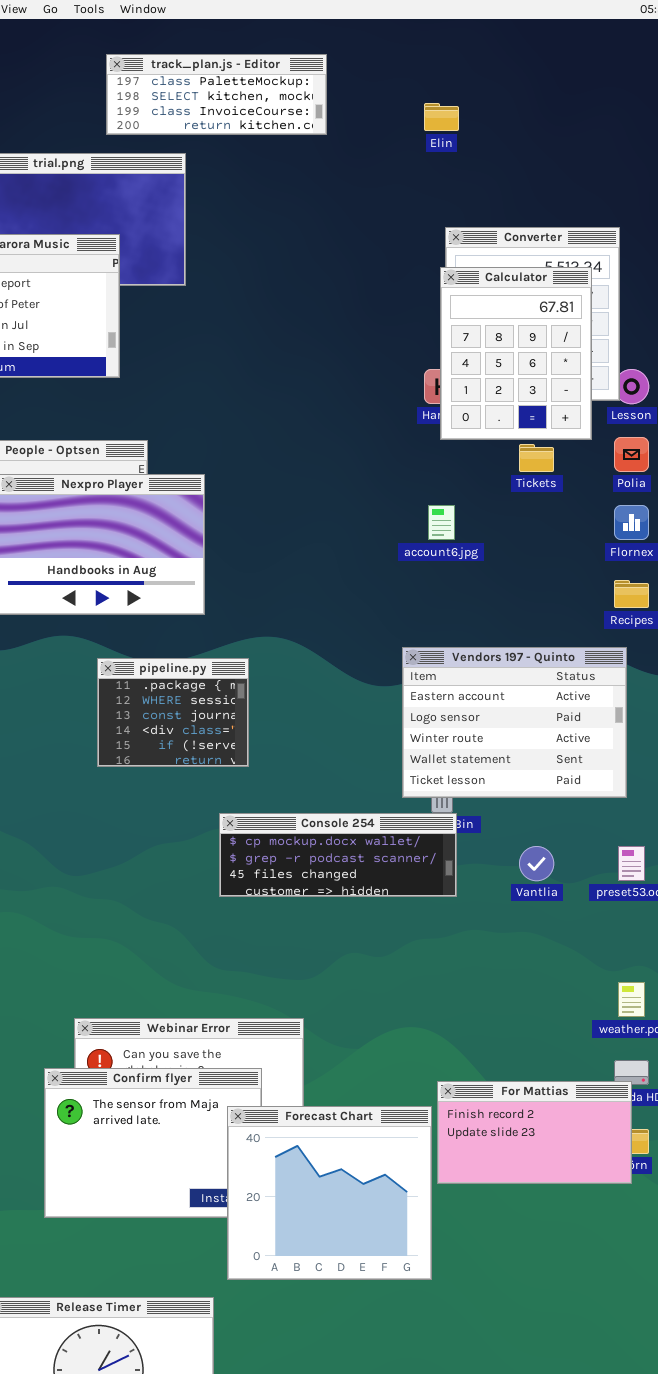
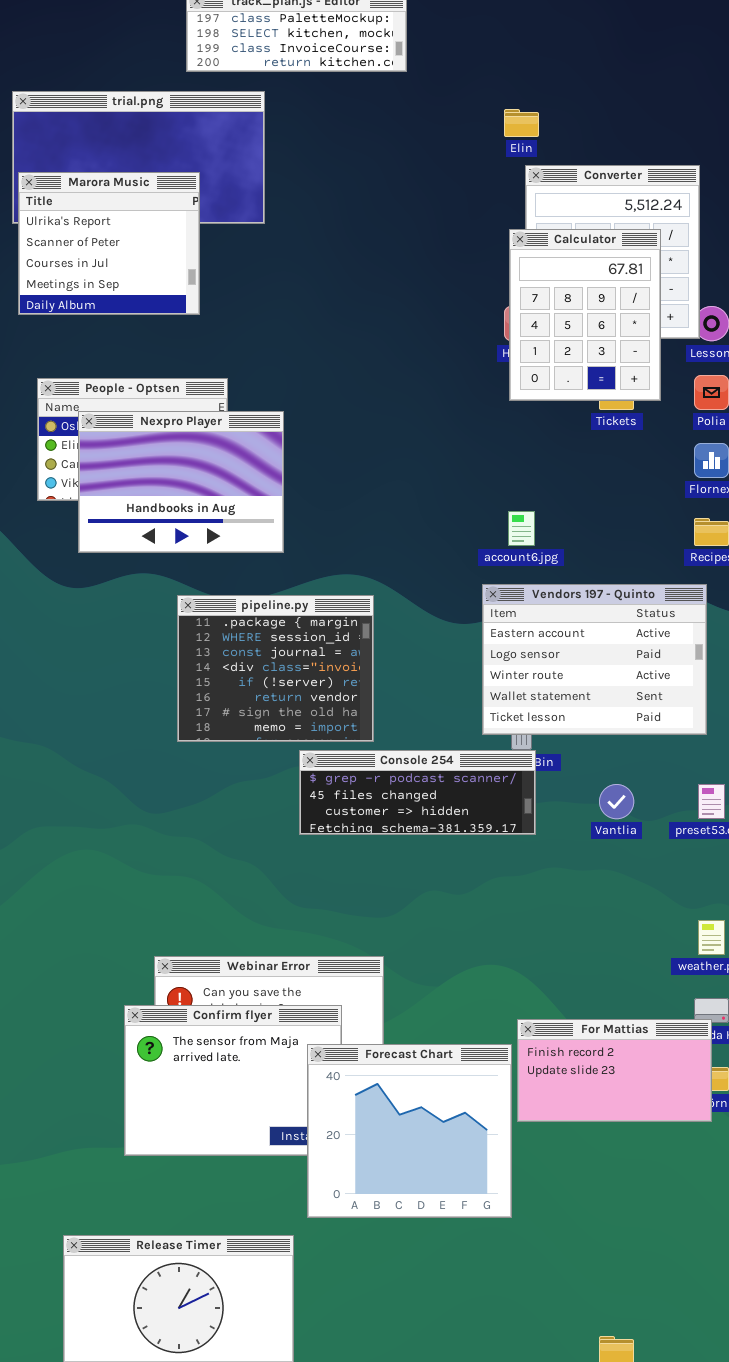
Elin: [424,103,459,131] -> [504,109,539,137], moved
Calculator: [440,267,592,440] -> [509,229,661,401], moved
account6.jpg: [428,505,455,540] -> [508,511,535,546], moved
pipeline.py: [97,658,249,767] -> [177,595,374,742], resized
Console 254: [219,813,457,897] -> [299,750,536,835], scrolled down 1 row

